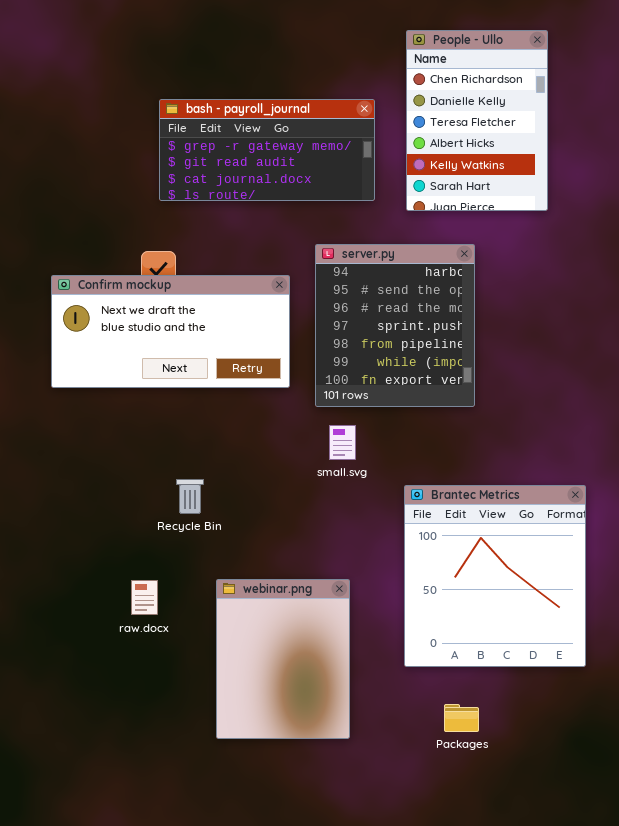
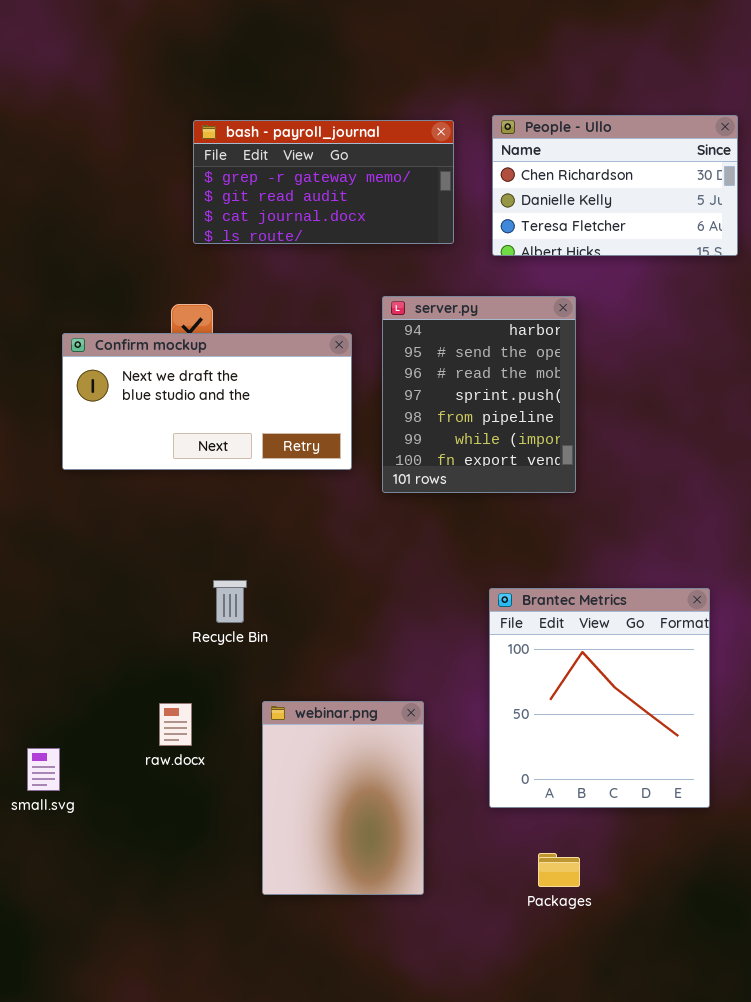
People - Ullo: [406,30,548,211] -> [492,115,738,256], resized
small.svg: [329,425,356,460] -> [27,748,60,791], moved

